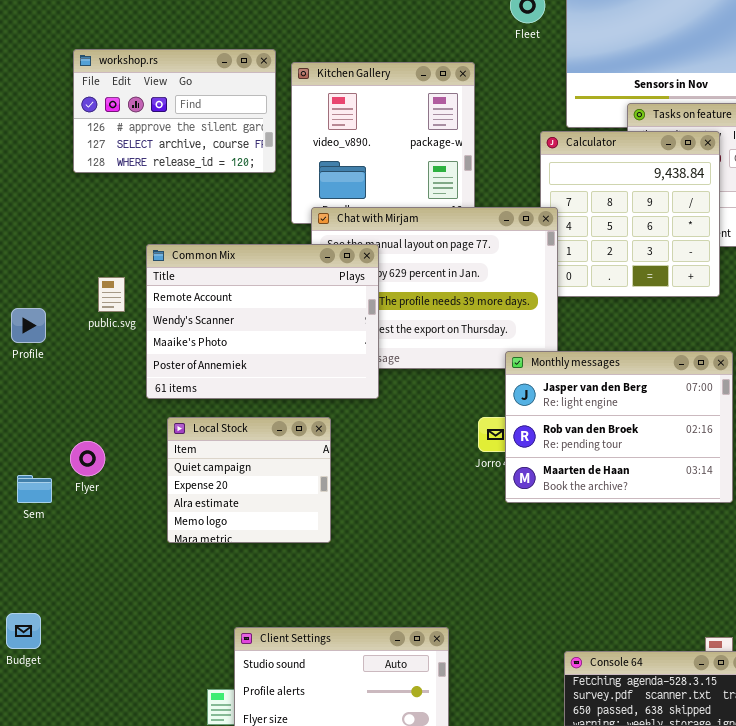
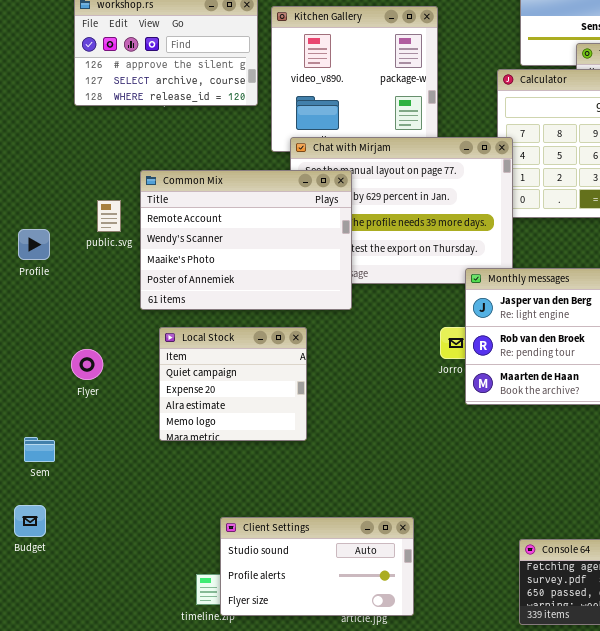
Sem: [17,475,52,503] -> [24,437,55,462], moved

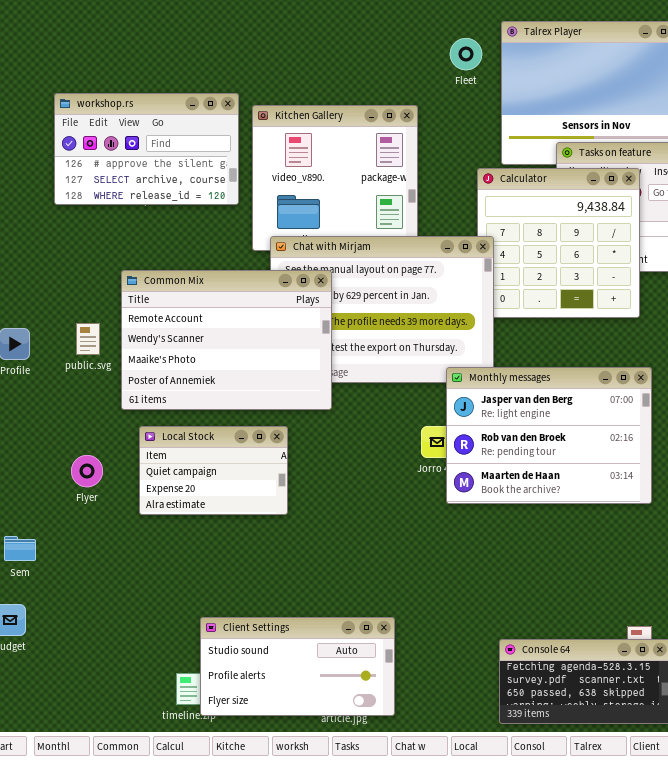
public.svg: [97,200,121,232] -> [76,323,100,355], moved
Local Stock: [159,327,307,441] -> [139,426,288,515], resized
Flyer: [71,349,103,380] -> [71,455,103,487], moved

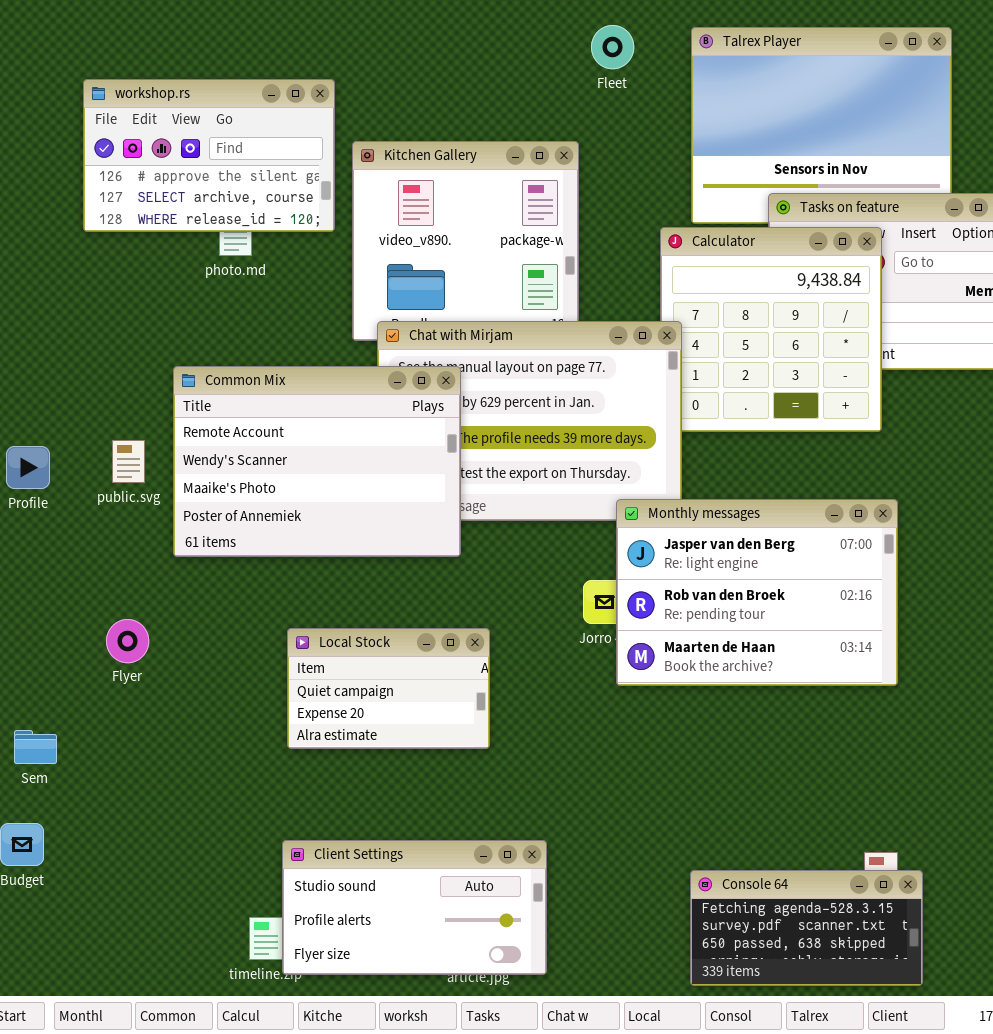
Fleet: [450,38,482,70] -> [591,25,634,69], moved
workshop.rs: [54,93,239,205] -> [83,79,335,232], moved
Local Stock: [139,426,288,515] -> [287,628,490,749], moved

